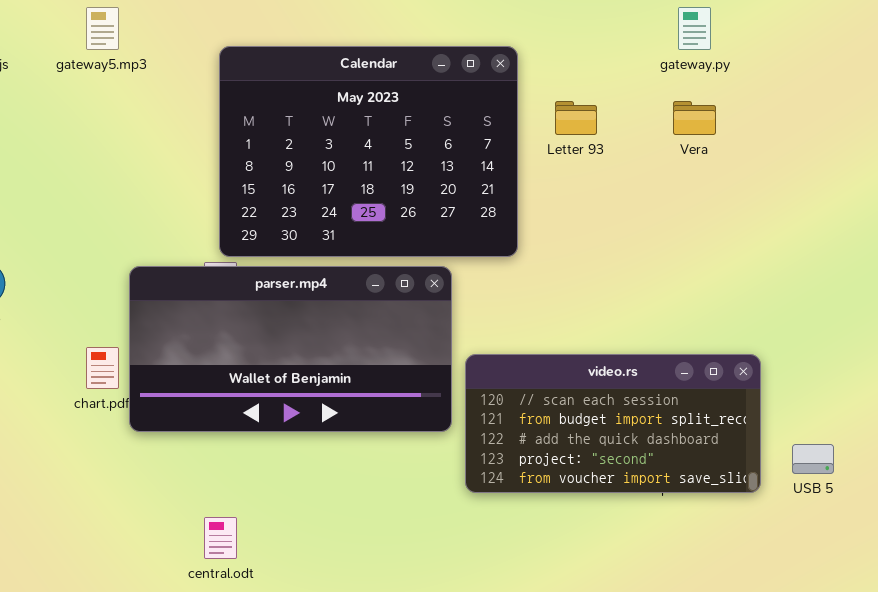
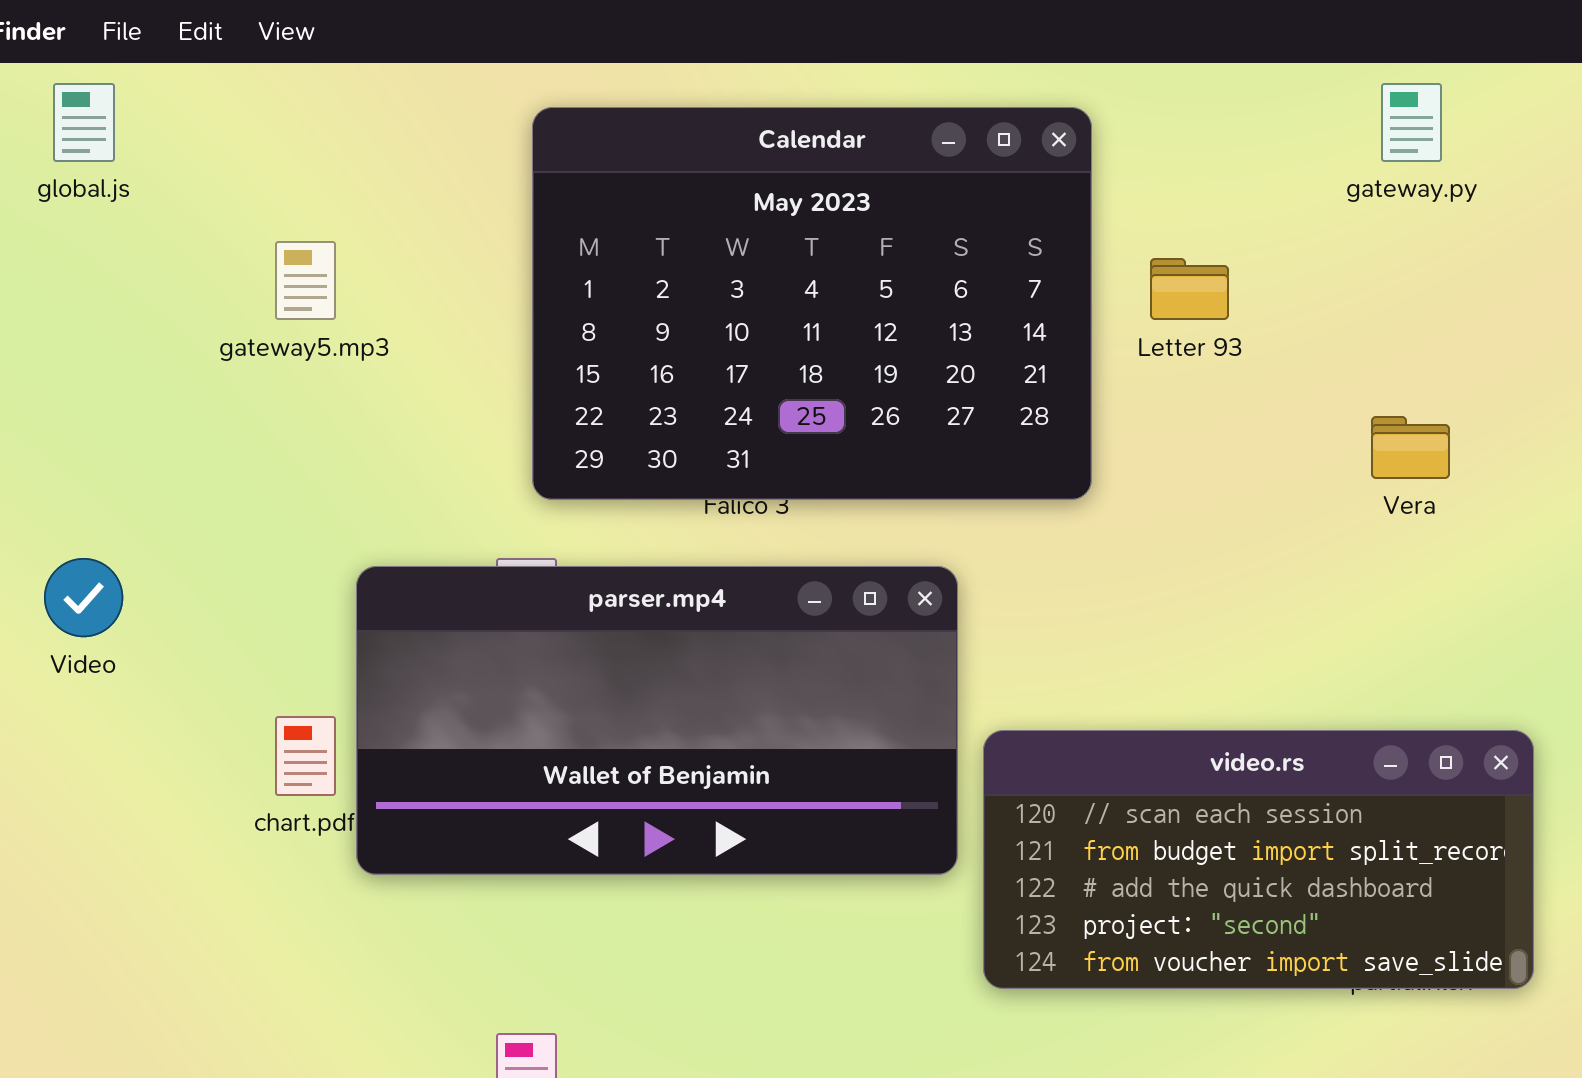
gateway5.mp3: [86,7,119,50] -> [275,241,336,320], moved
Calendar: [219,46,518,257] -> [532,107,1092,500], moved
Vera: [673,101,716,135] -> [1371,416,1450,479], moved

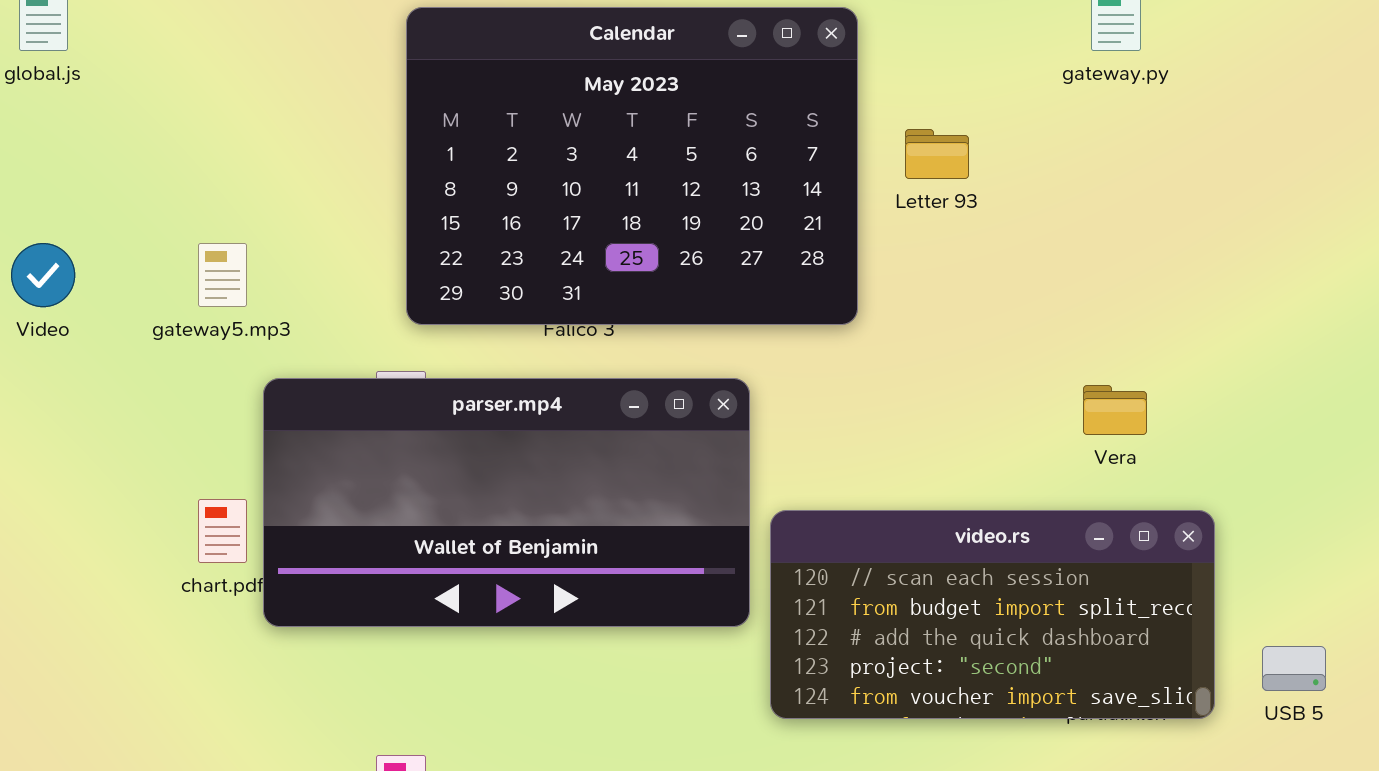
gateway5.mp3: [275,241,336,320] -> [198,243,247,307], moved
Vera: [1371,416,1450,479] -> [1083,385,1147,435], moved
Video: [44,558,123,637] -> [11,243,75,307], moved

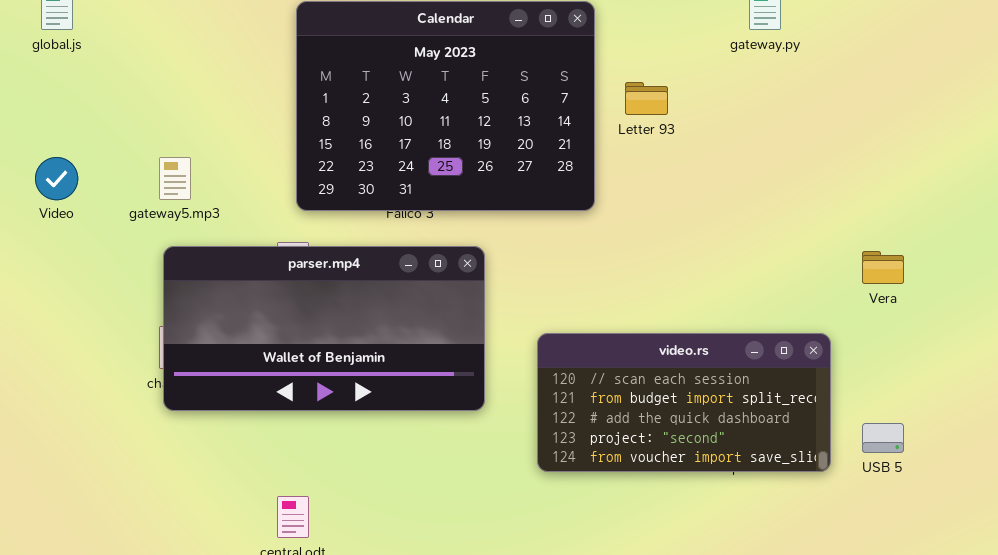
parser.mp4: [263,378,750,627] -> [163,246,485,411], moved
Vera: [1083,385,1147,435] -> [862,251,904,284], moved

